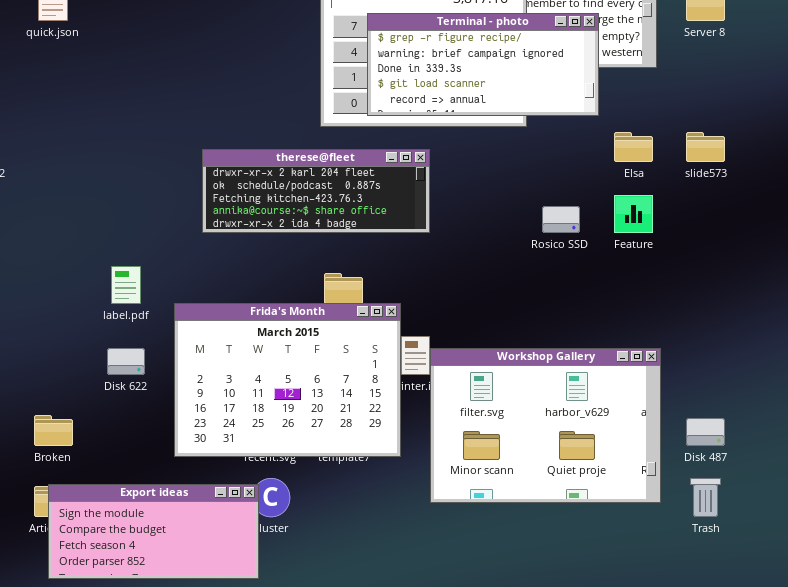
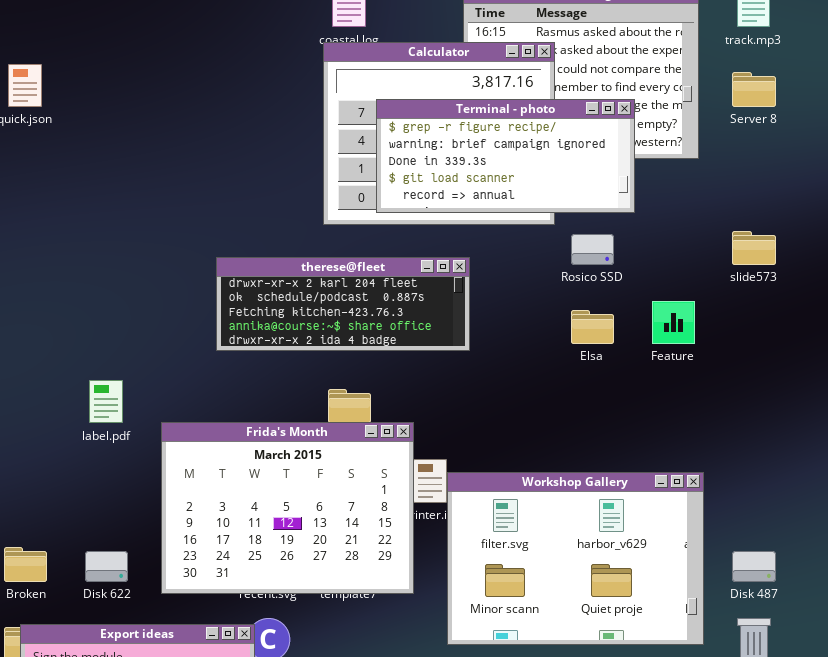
Elsa: [614,132,653,162] -> [571,310,614,344], moved
therese@fleet: [202,149,430,233] -> [216,257,470,351], moved
Rosico SSD: [542,206,580,233] -> [571,234,614,265], moved
Disk 622: [107,348,145,375] -> [85,551,128,582], moved

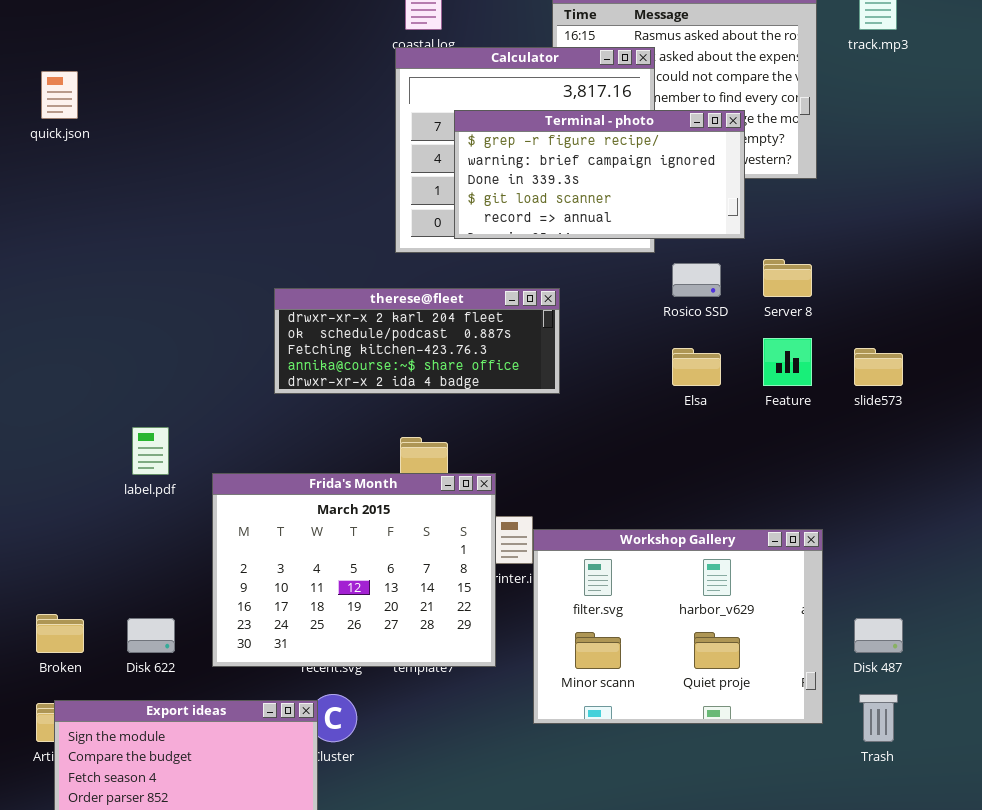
Server 8: [732,72,776,107] -> [763,259,812,297], moved
slide573: [732,231,776,265] -> [854,348,903,386], moved

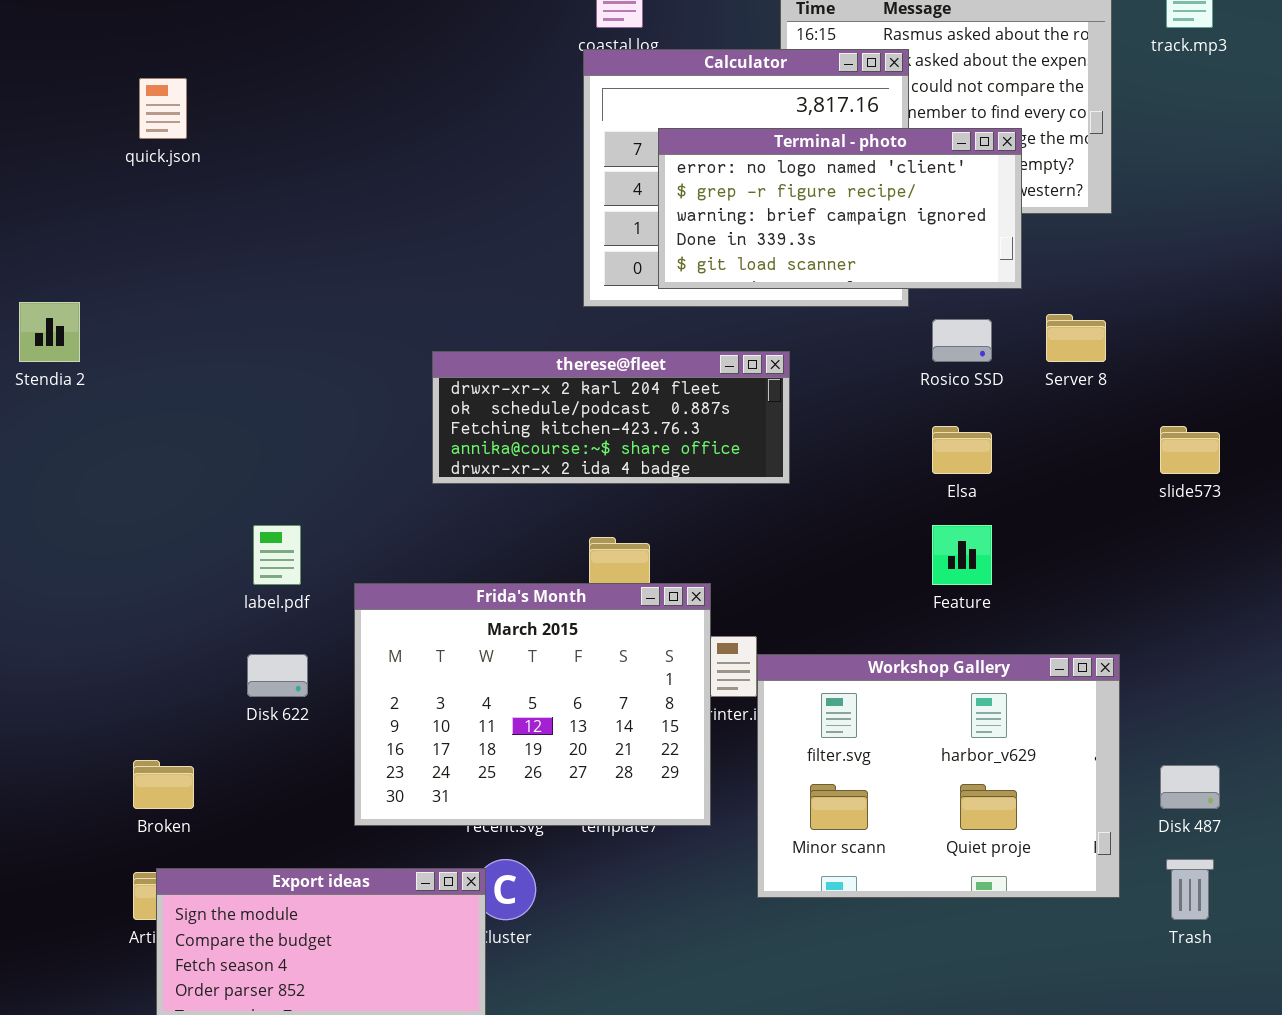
Terminal - photo: [454,110,745,239] -> [658,128,1022,289], scrolled up 1 row
Feature: [763,338,812,386] -> [932,525,992,585], moved
Disk 622: [127,618,175,653] -> [247,654,308,697], moved

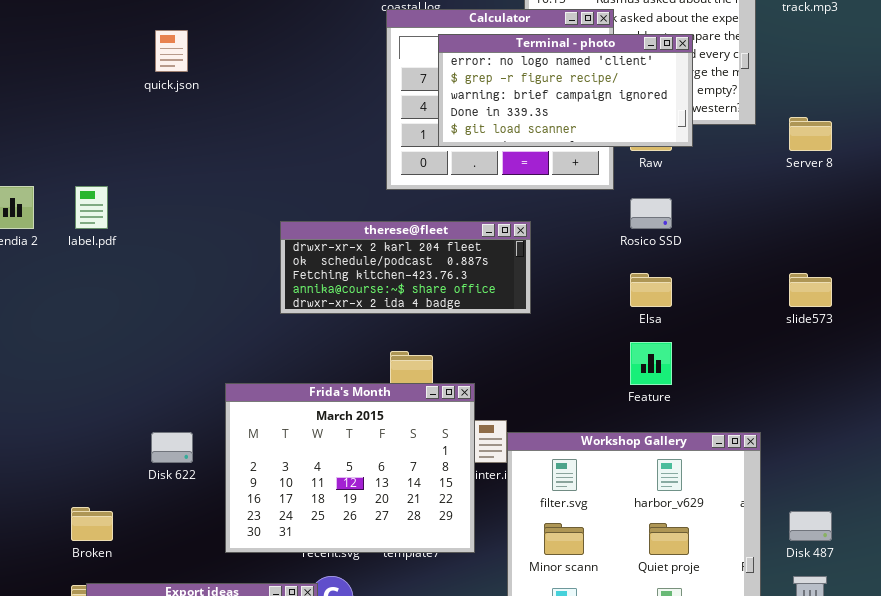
quick.json: [139,78,187,139] -> [155,30,188,72], moved
Terminal - photo: [658,128,1022,289] -> [438,34,693,147], moved
Server 8: [1046,314,1106,362] -> [789,117,832,151], moved
label.pdf: [253,525,301,585] -> [75,186,108,229], moved

